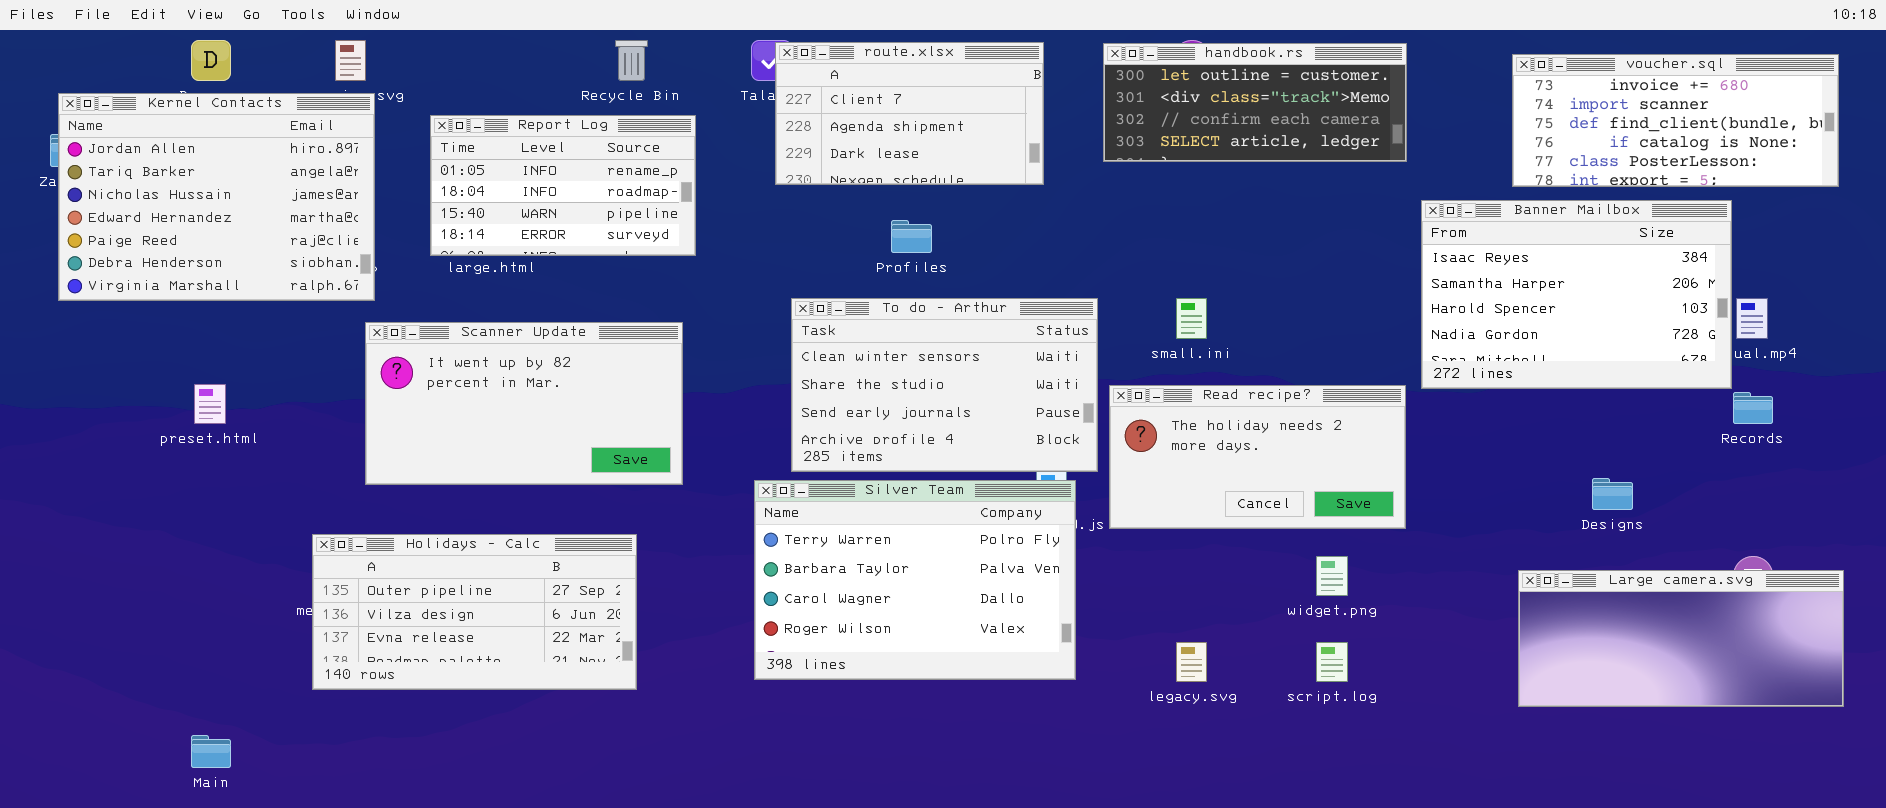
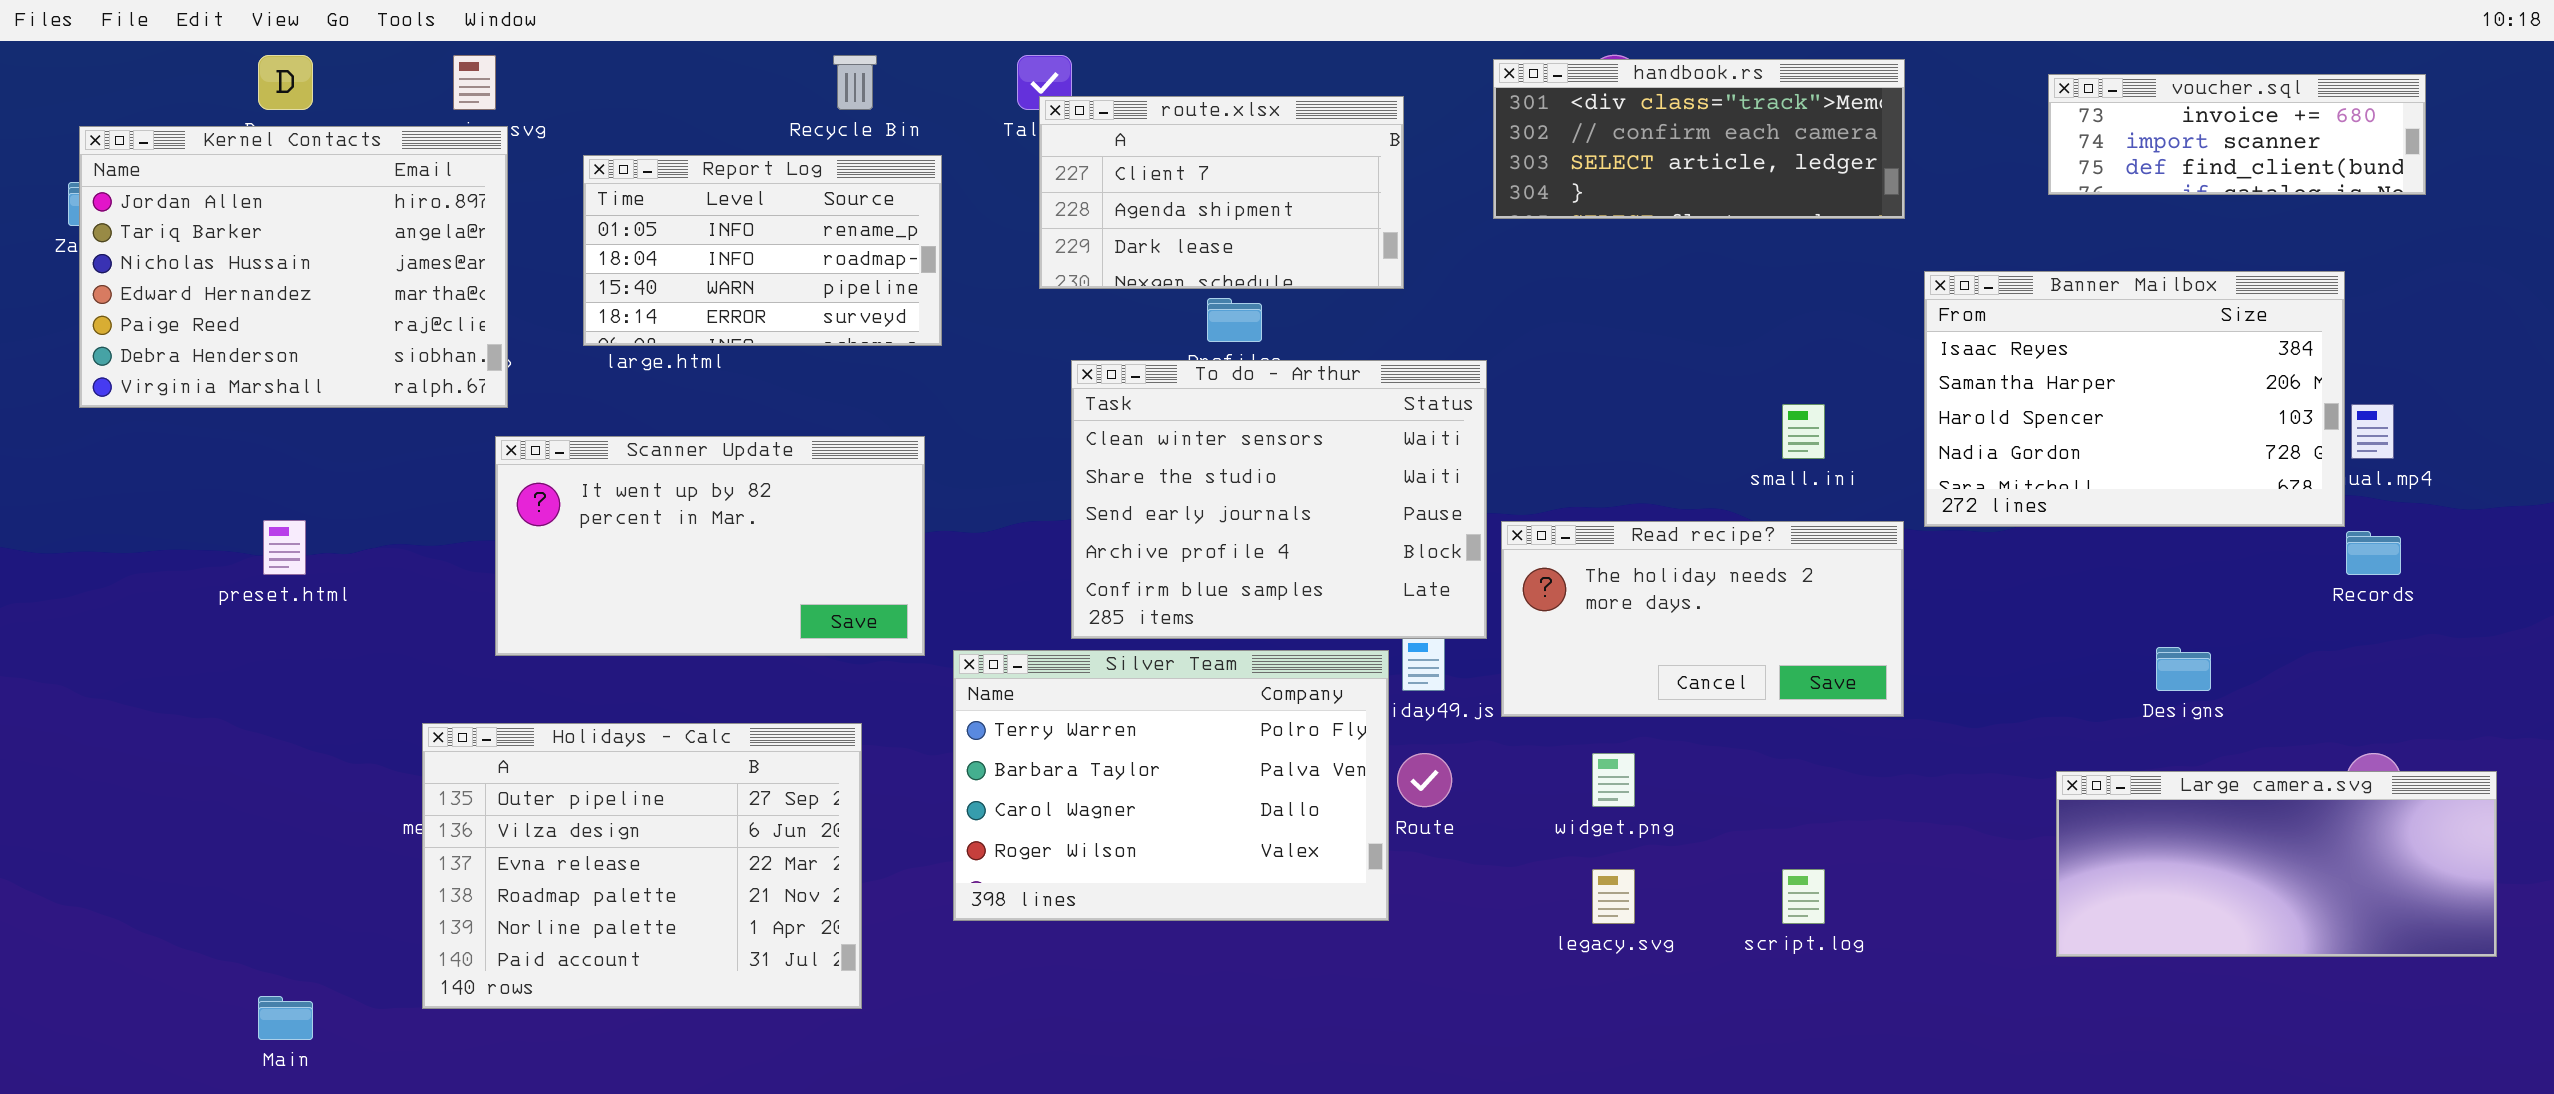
route.xlsx: [775,42,1044,185] -> [1039,96,1404,289], moved
handbook.rs: [1103,43,1407,162] -> [1493,59,1905,219], scrolled down 1 row
voucher.sql: [1512,54,1839,187] -> [2048,74,2426,195], resized
To do - Arthur: [791,298,1098,472] -> [1071,360,1487,639], resized
small.ini: [1176,298,1207,339] -> [1782,404,1825,459], moved
Silver Team: [754,480,1076,680] -> [953,650,1389,921], moved
Holidays - Calc: [312,534,637,690] -> [422,723,862,1009], resized
widget.png: [1316,556,1348,596] -> [1592,753,1635,807], moved

